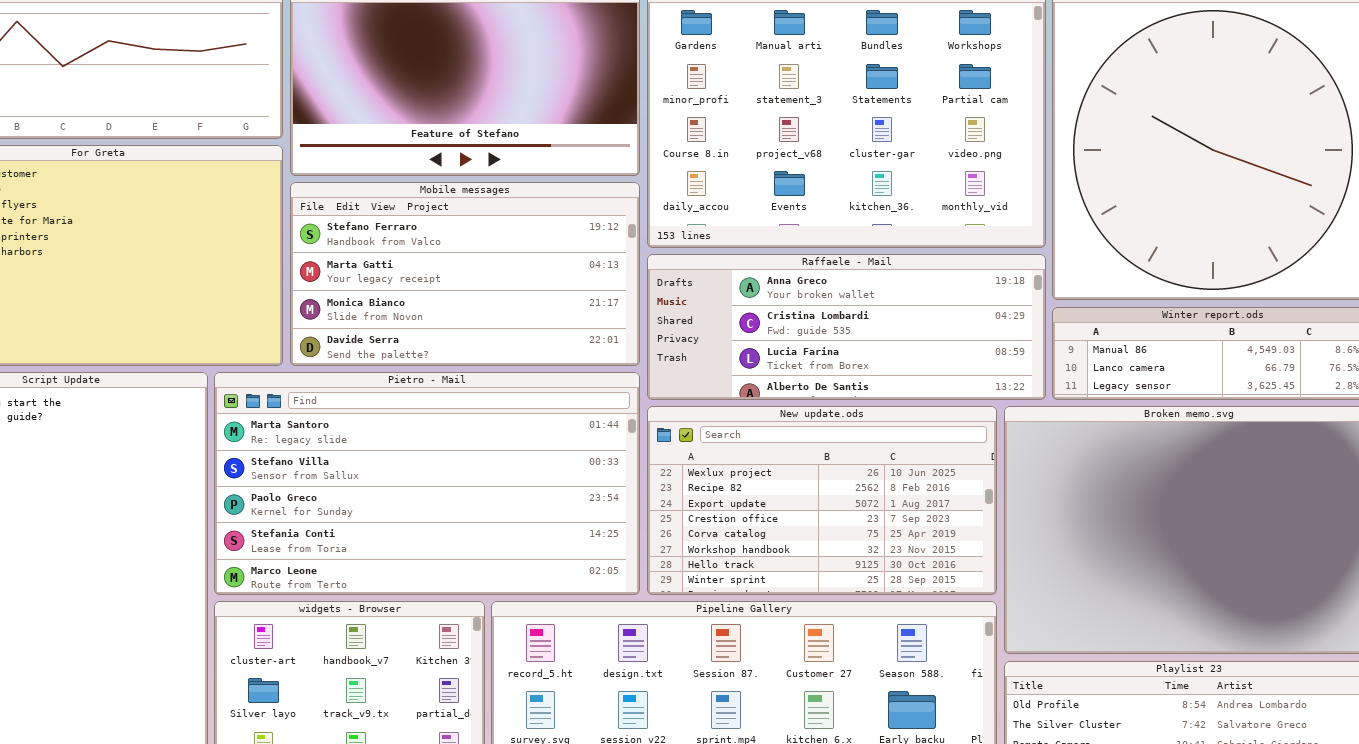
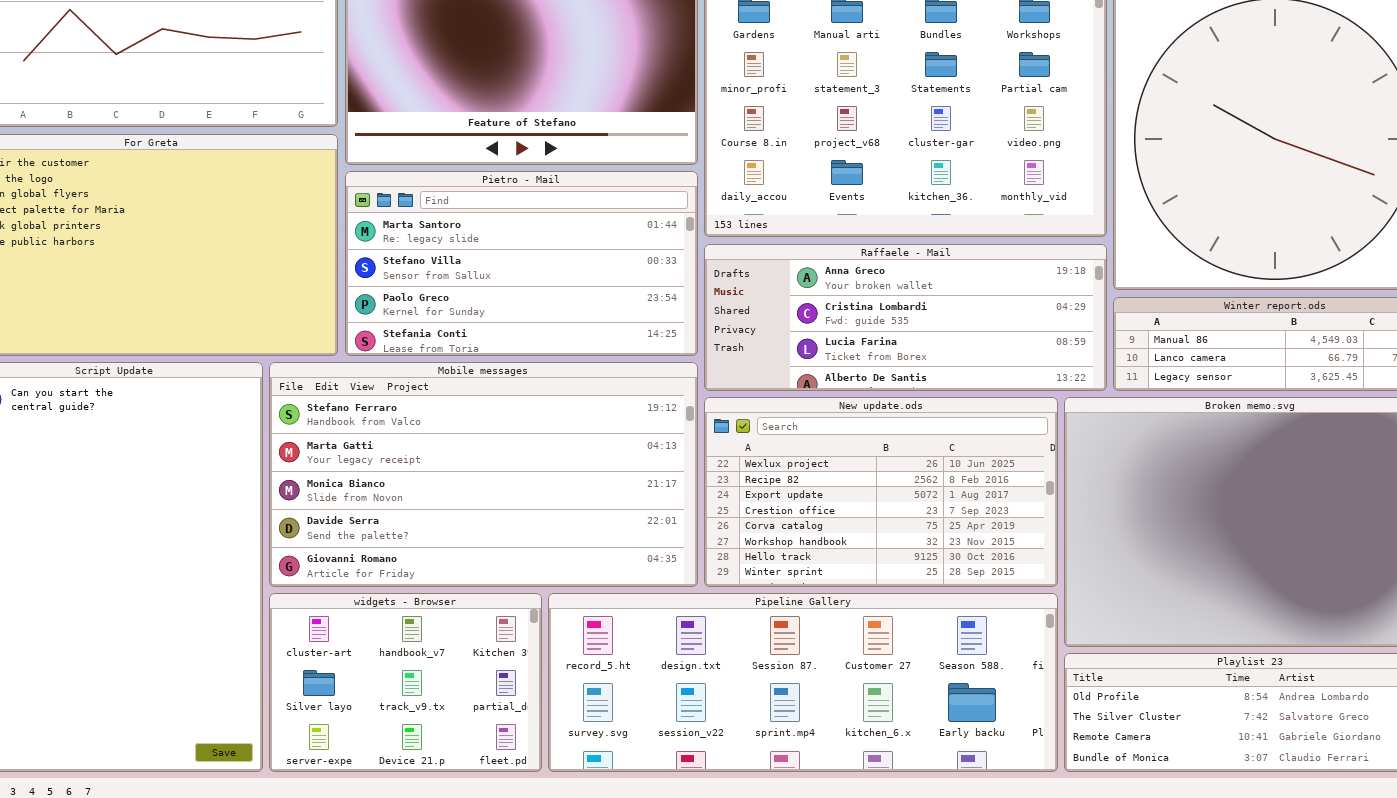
Mobile messages: [290,182,640,366] -> [269,362,698,587], moved, resized
Pietro - Mail: [214,372,640,595] -> [345,171,698,356], moved, resized

